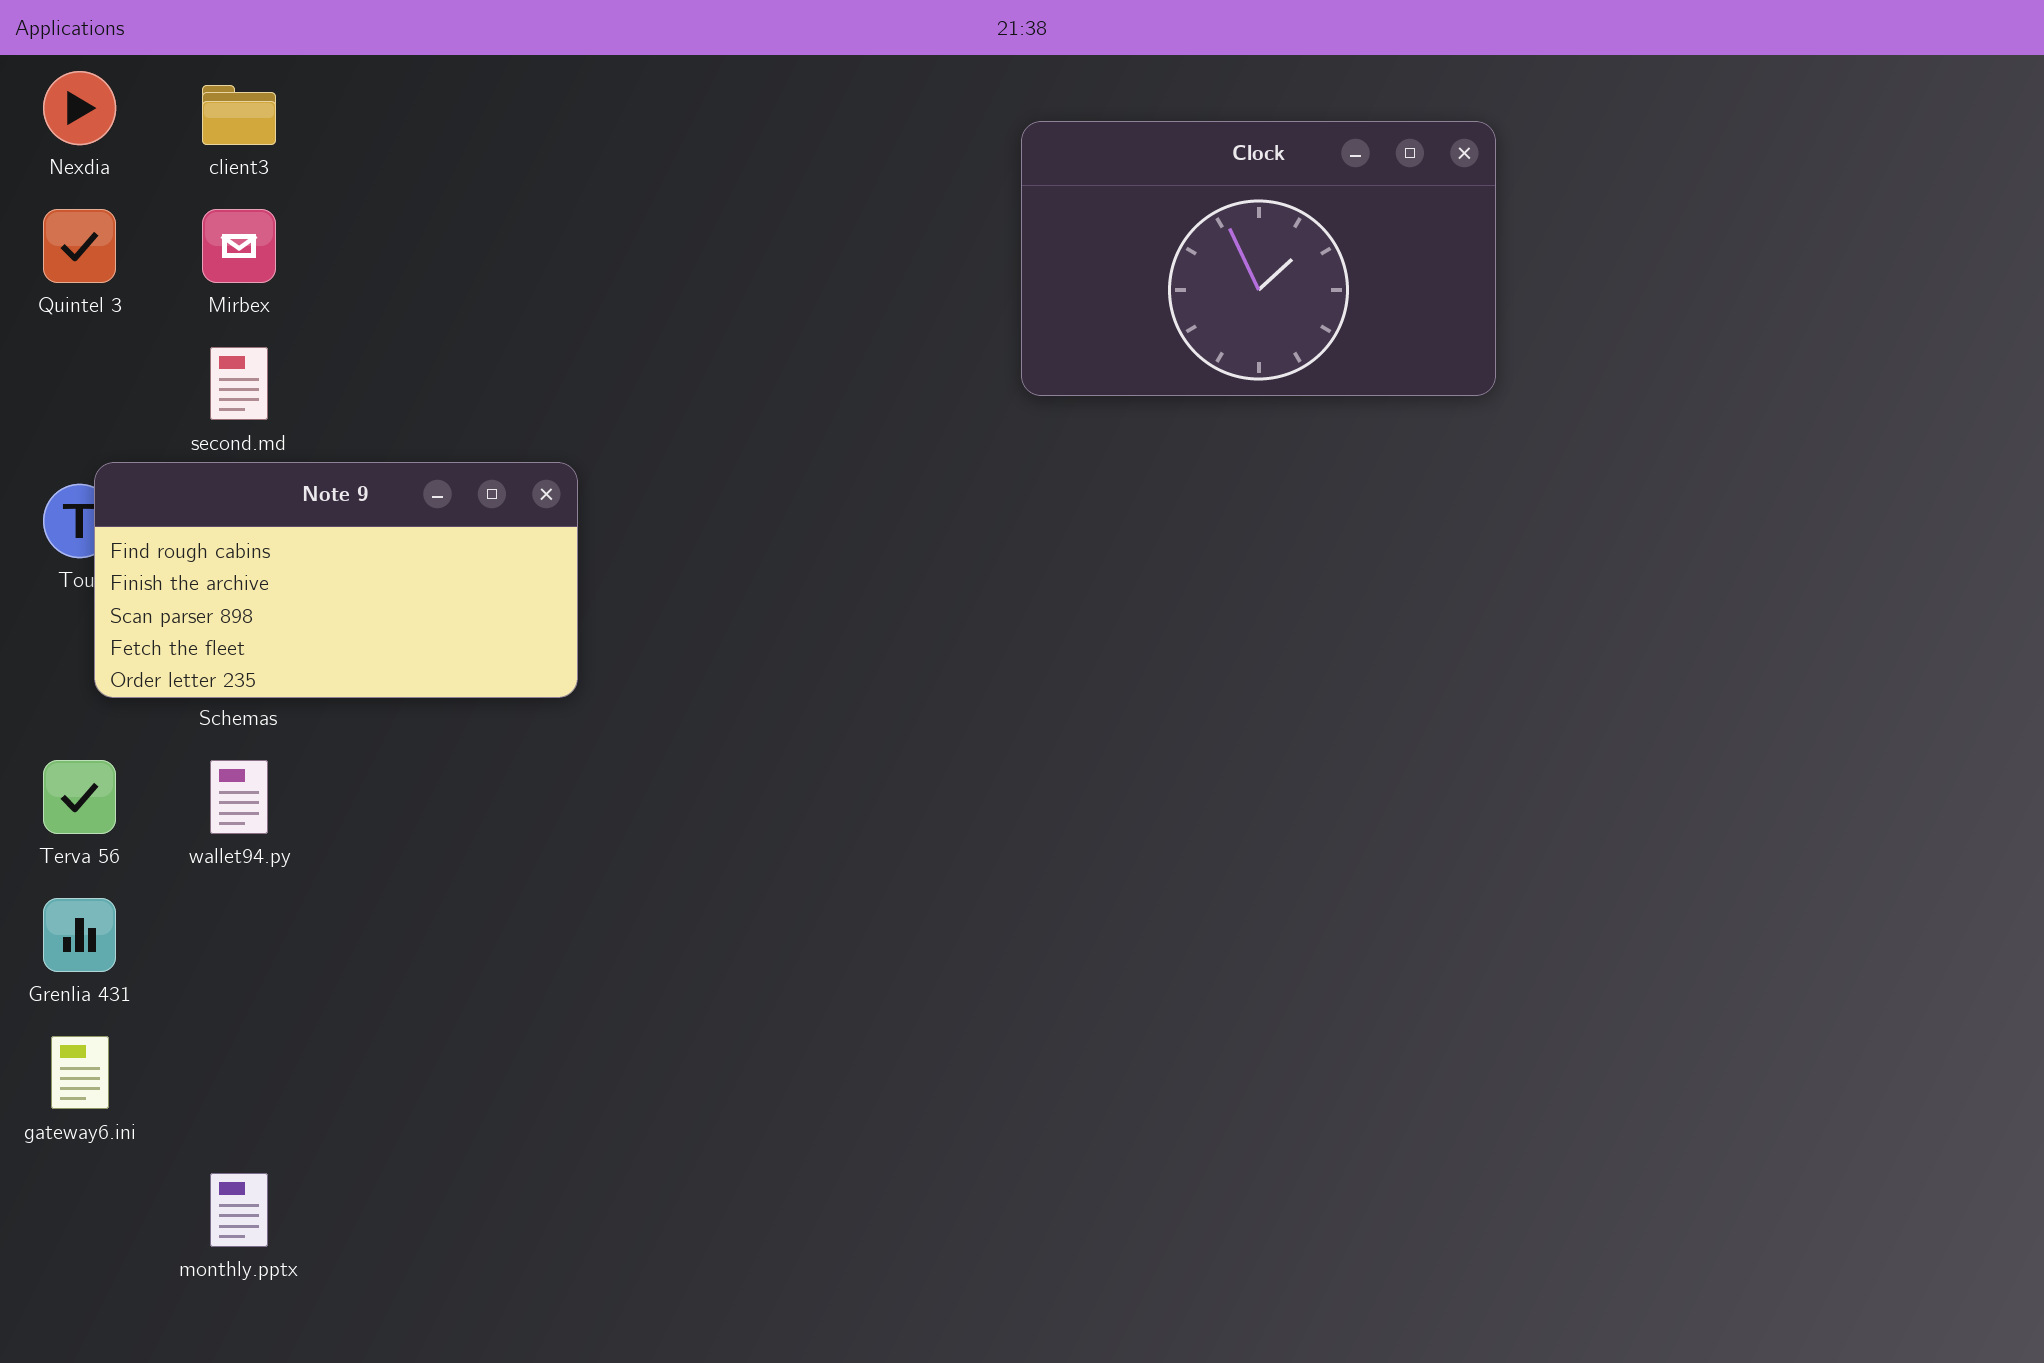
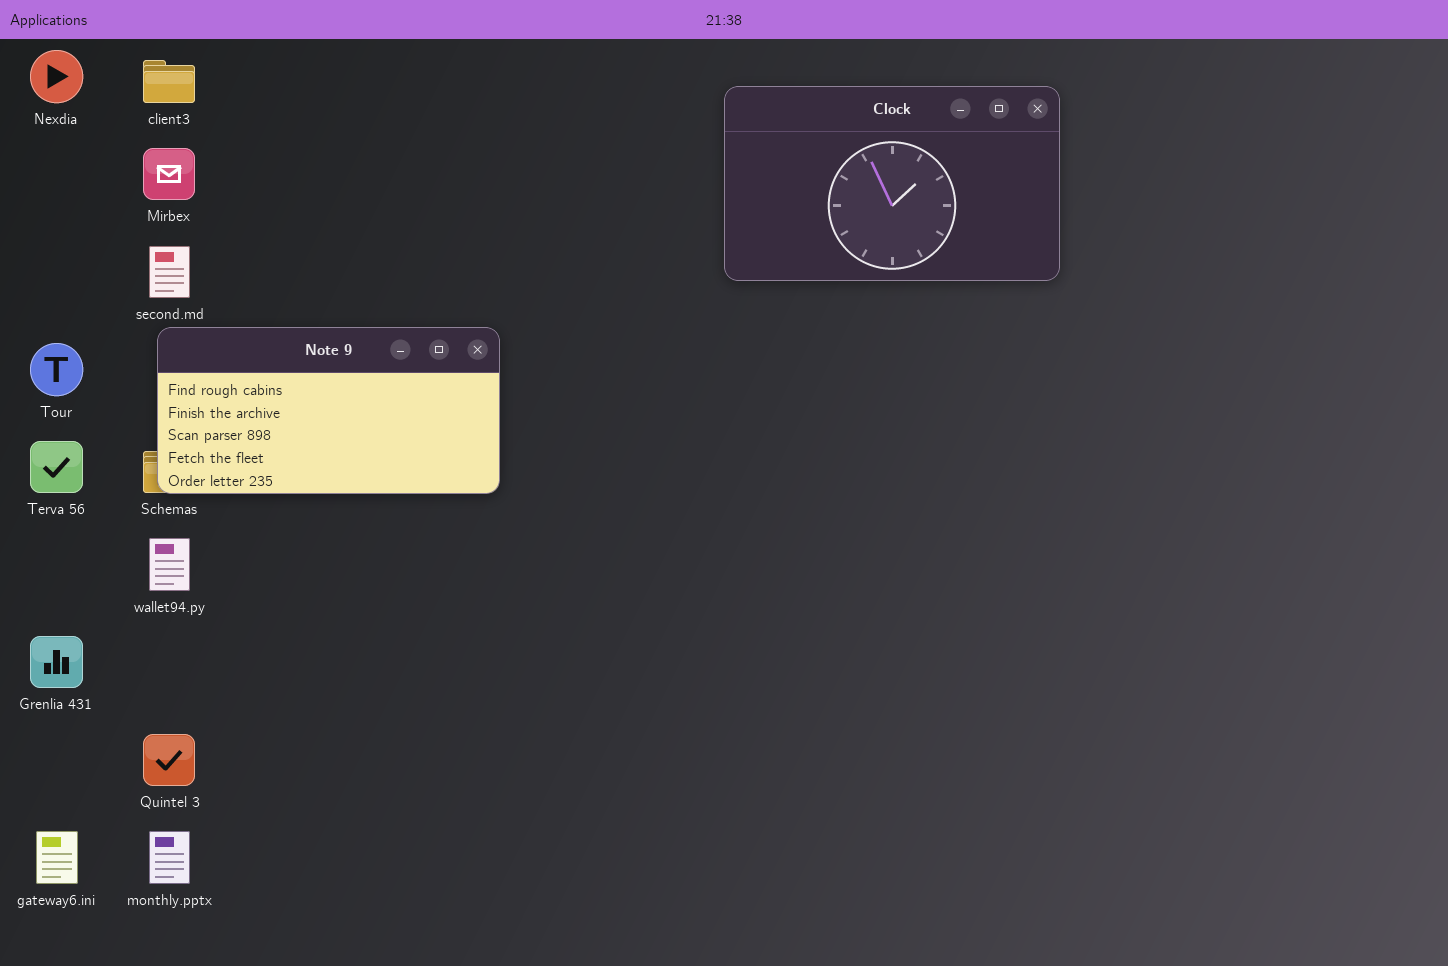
Quintel 3: [43,209,116,283] -> [143,734,195,786], moved
Note 9: [94,462,578,698] -> [157,327,500,494], moved
Terva 56: [43,760,116,834] -> [30,441,83,493], moved
gateway6.ini: [51,1036,109,1109] -> [36,831,78,884], moved

